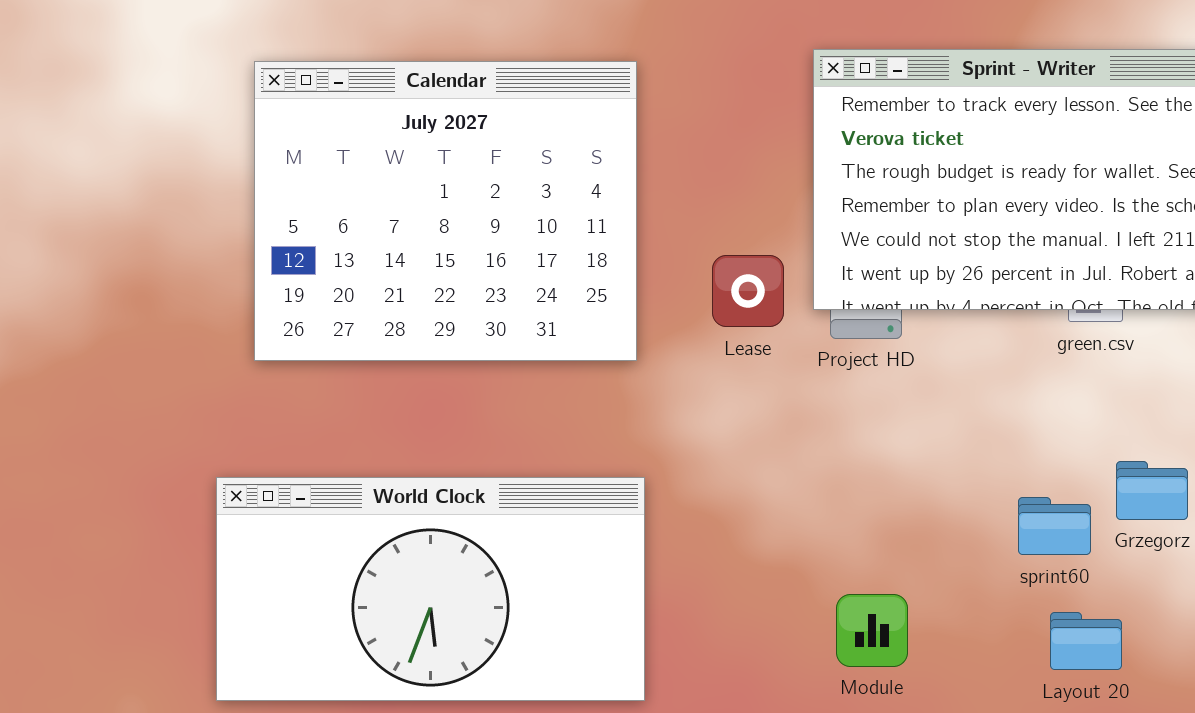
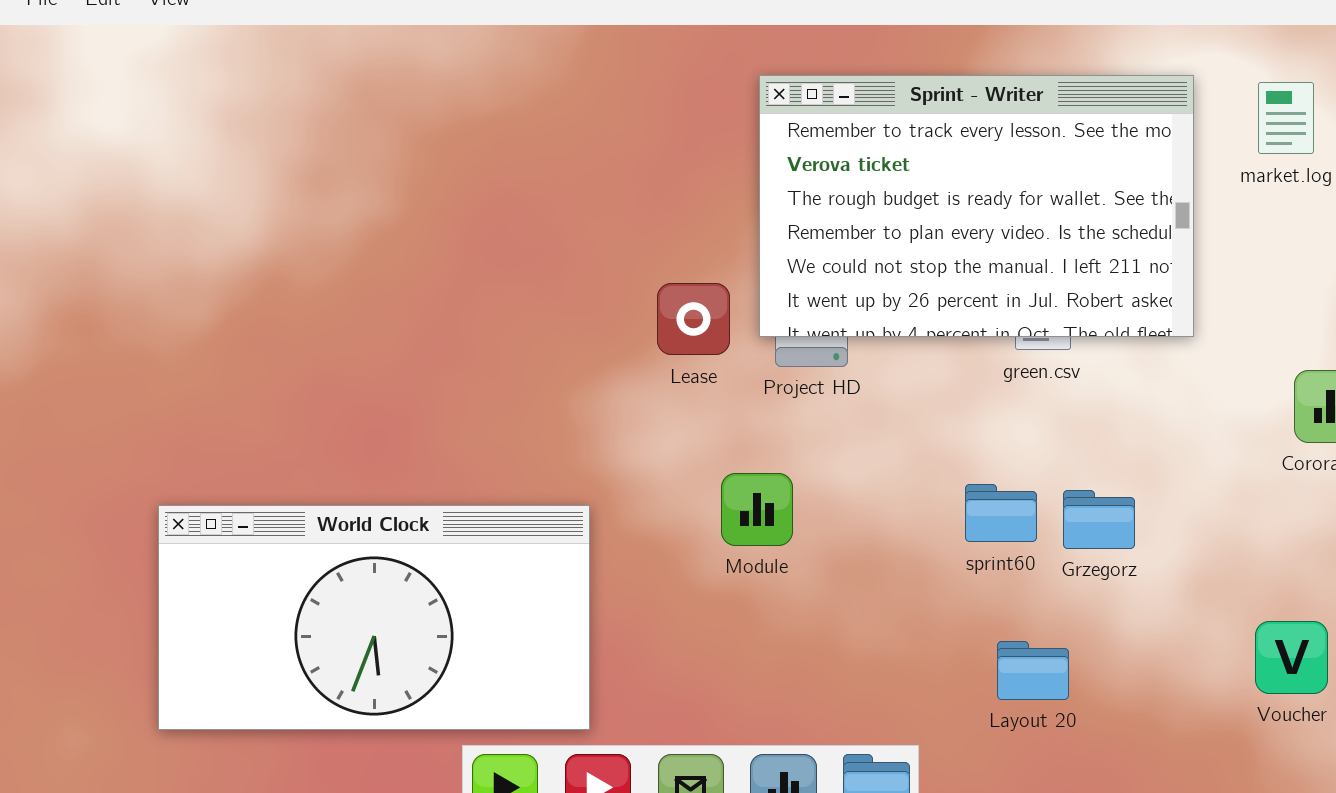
Calendar: [254,61,637,361] -> none, closed
sprint60: [1018,497,1091,555] -> [965,484,1037,542], moved
Module: [836,594,908,667] -> [721,473,793,546], moved

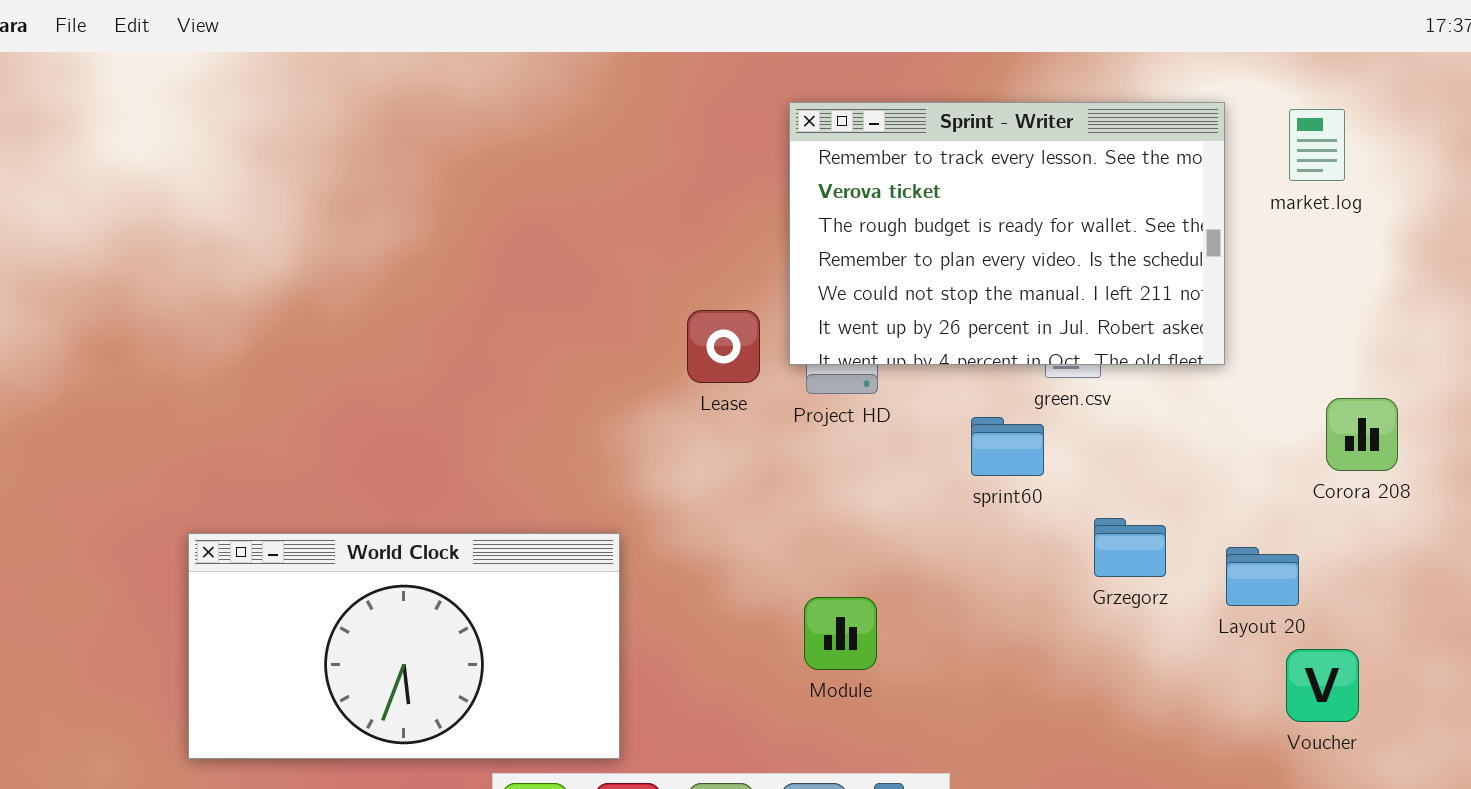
Module: [721,473,793,546] -> [804,597,877,670], moved
sprint60: [965,484,1037,542] -> [971,417,1044,476], moved
Layout 20: [997,641,1069,700] -> [1226,547,1299,606], moved

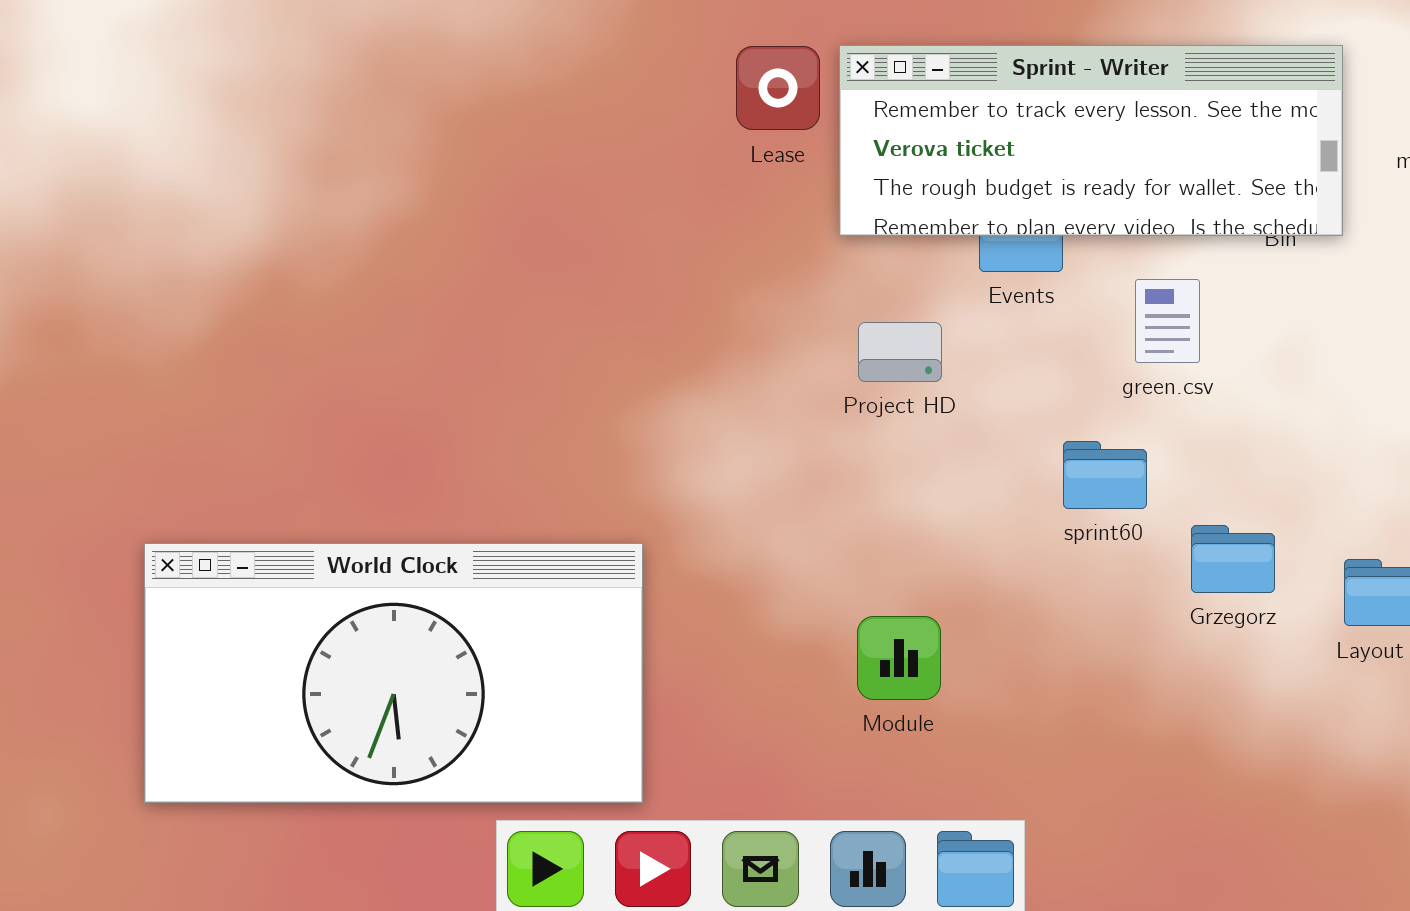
Sprint - Writer: [789,102,1225,365] -> [839,45,1343,236], resized
Lease: [687,310,760,383] -> [736,46,820,130], moved
sprint60: [971,417,1044,476] -> [1063,441,1147,509], moved

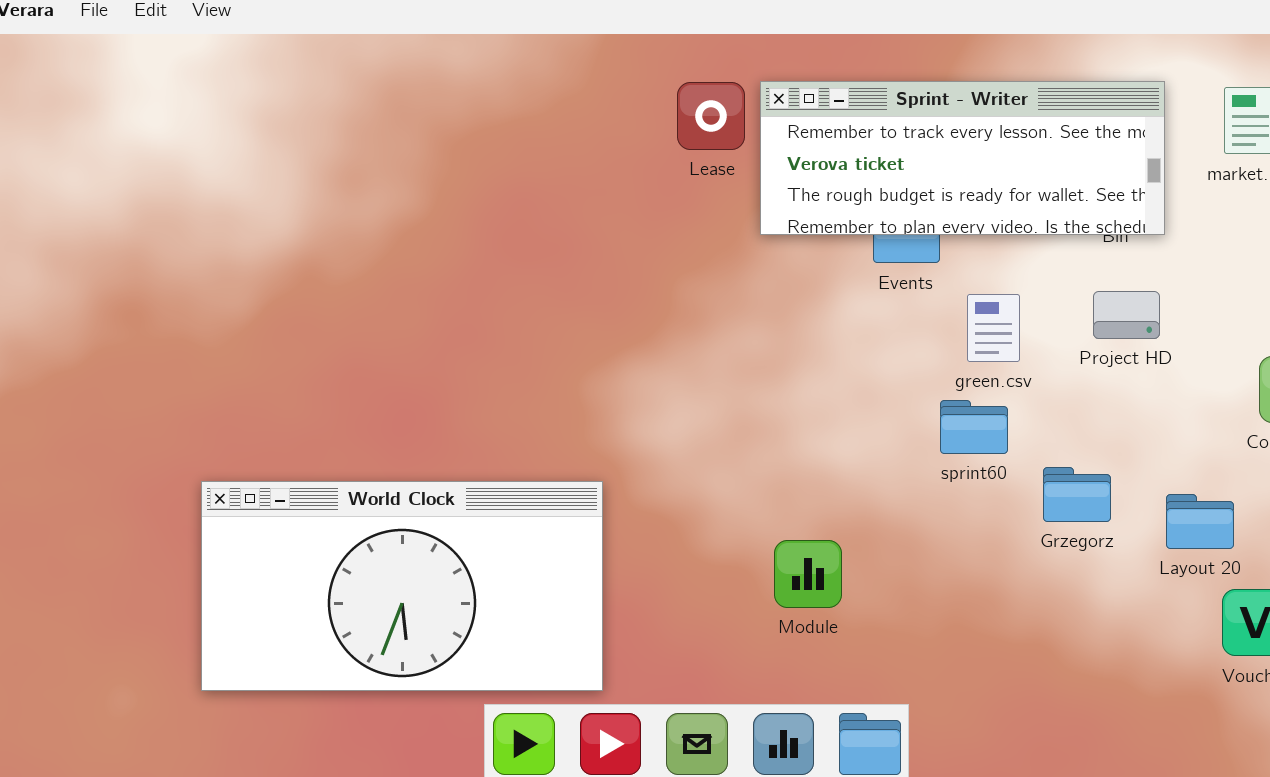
green.csv: [1135,279,1200,363] -> [967,294,1020,362], moved
Project HD: [858,322,942,382] -> [1093,291,1160,339], moved

